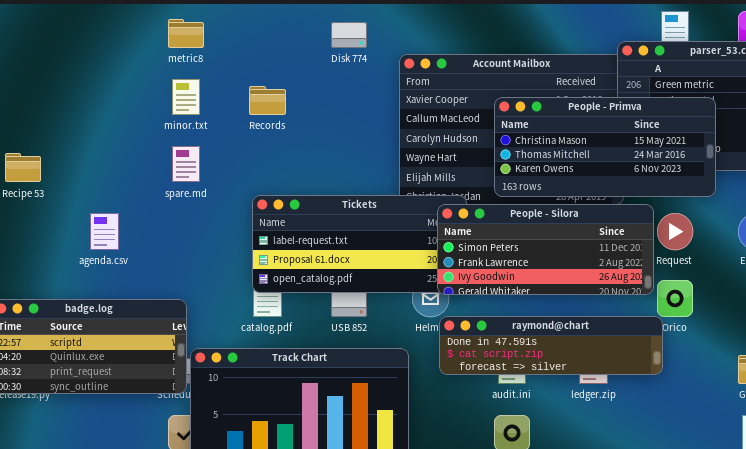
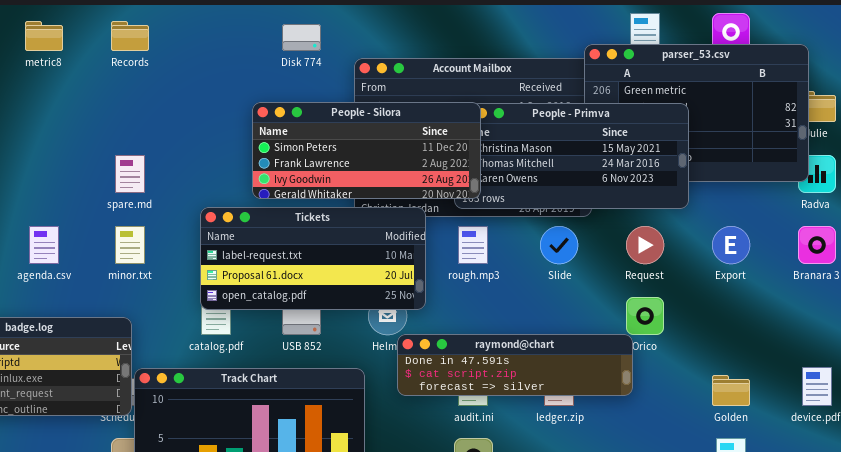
metric8: [168,19,204,48] -> [25,21,63,51], moved
minor.txt: [172,79,200,115] -> [115,226,145,264], moved
Records: [249,86,286,115] -> [111,21,149,51], moved
People - Silora: [437,204,654,295] -> [252,102,481,199], moved

